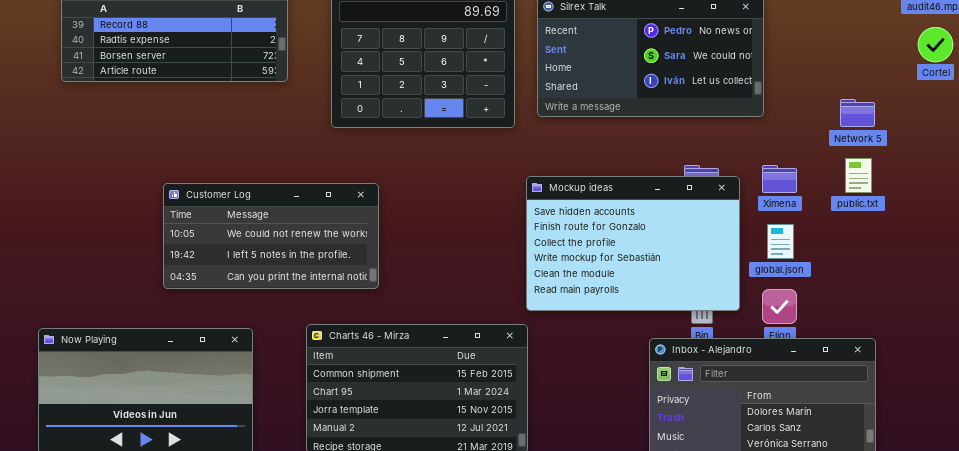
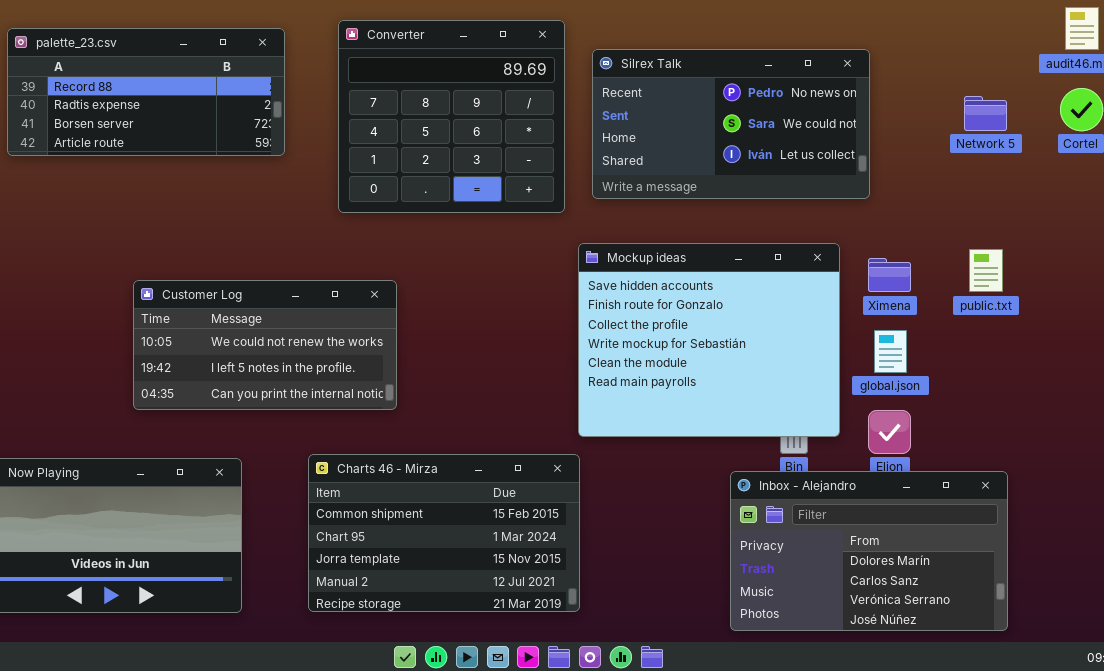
Network 5: [840,99,875,127] -> [964,96,1007,131], moved
Mockup ideas: [526,176,740,311] -> [578,243,840,437], resized

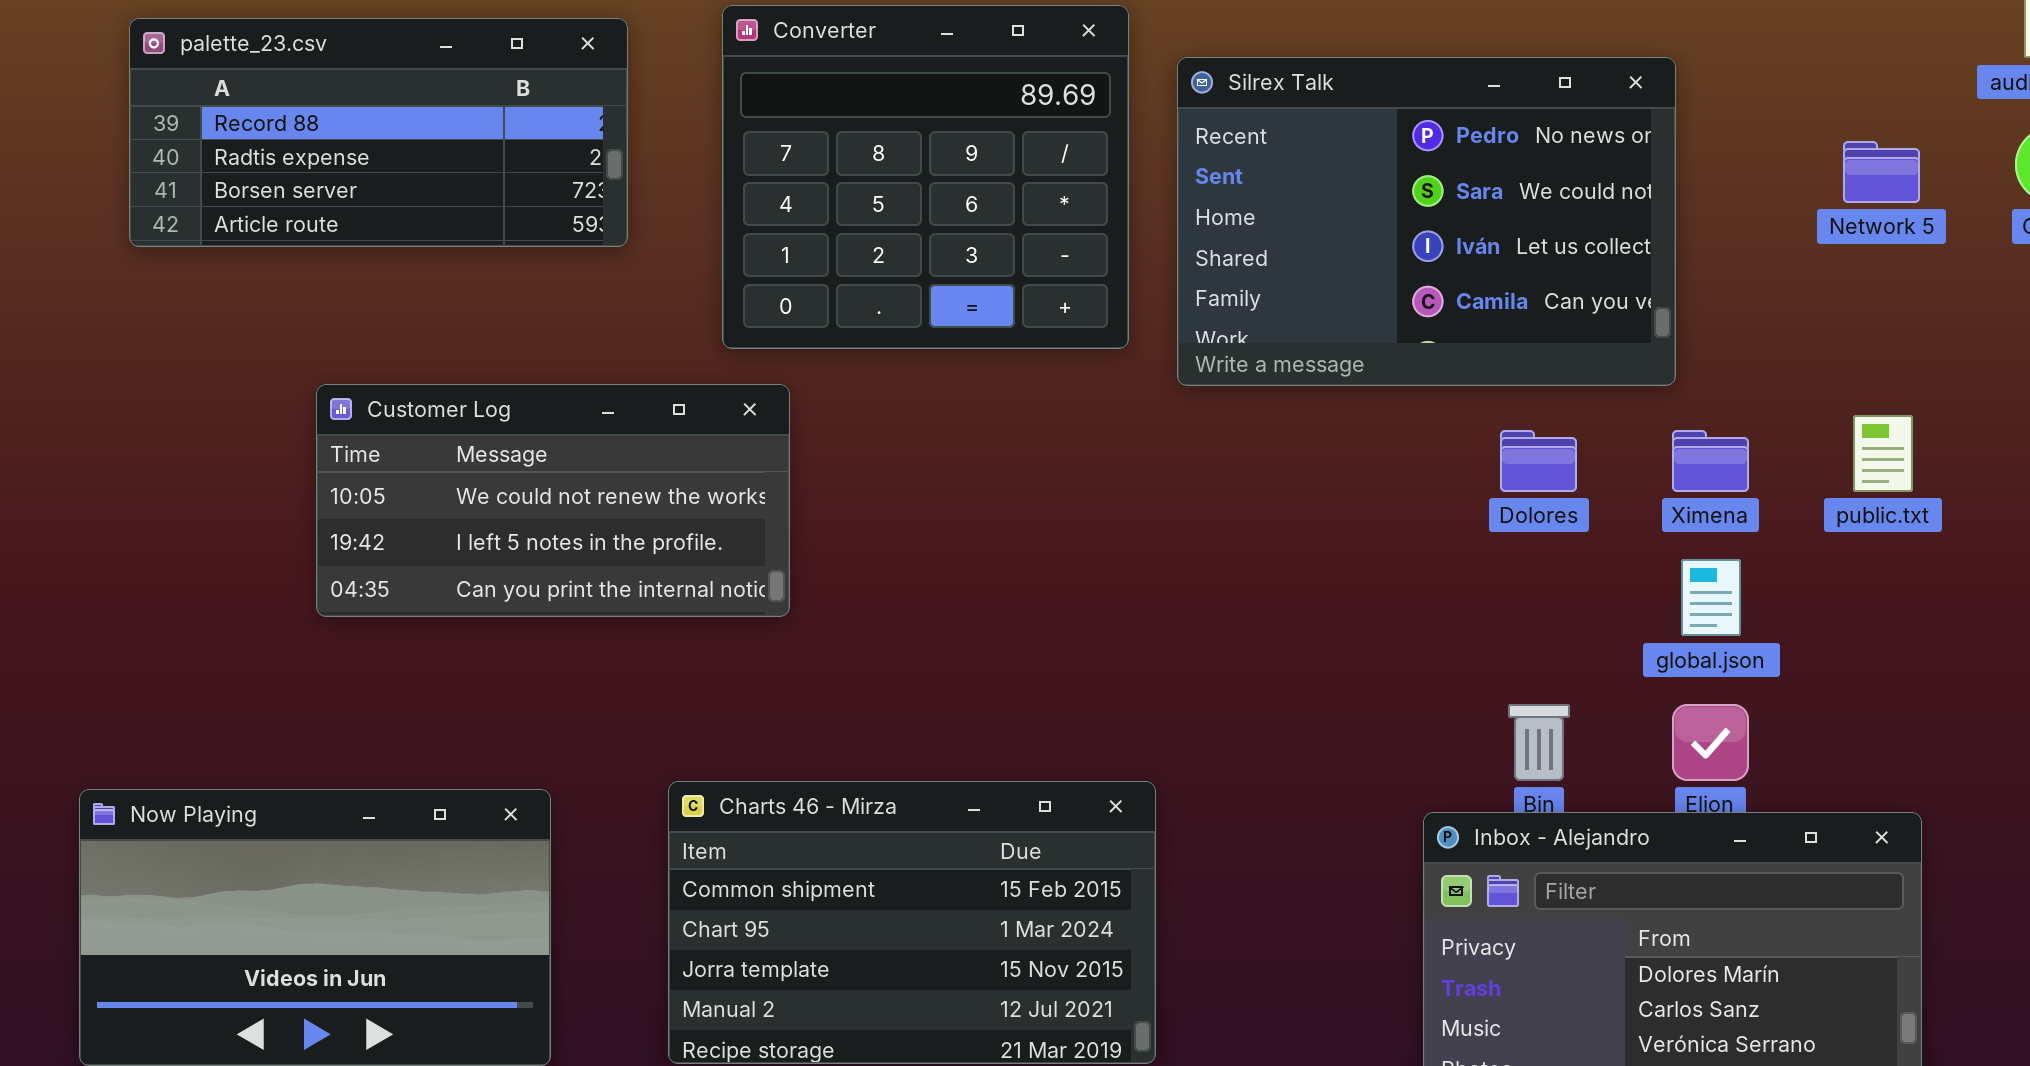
Silrex Talk: [592,49,870,199] -> [1177,57,1676,386], resized
Mockup ideas: [578,243,840,437] -> none, closed
Customer Log: [133,280,397,410] -> [316,384,790,617], moved

